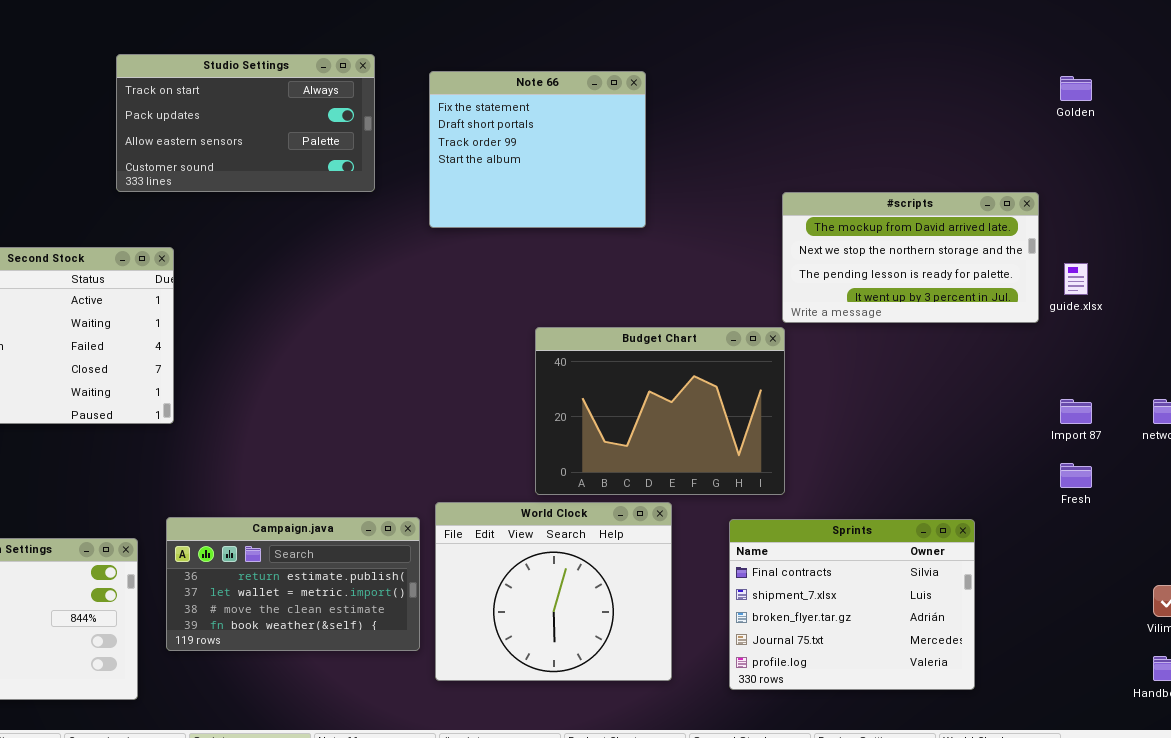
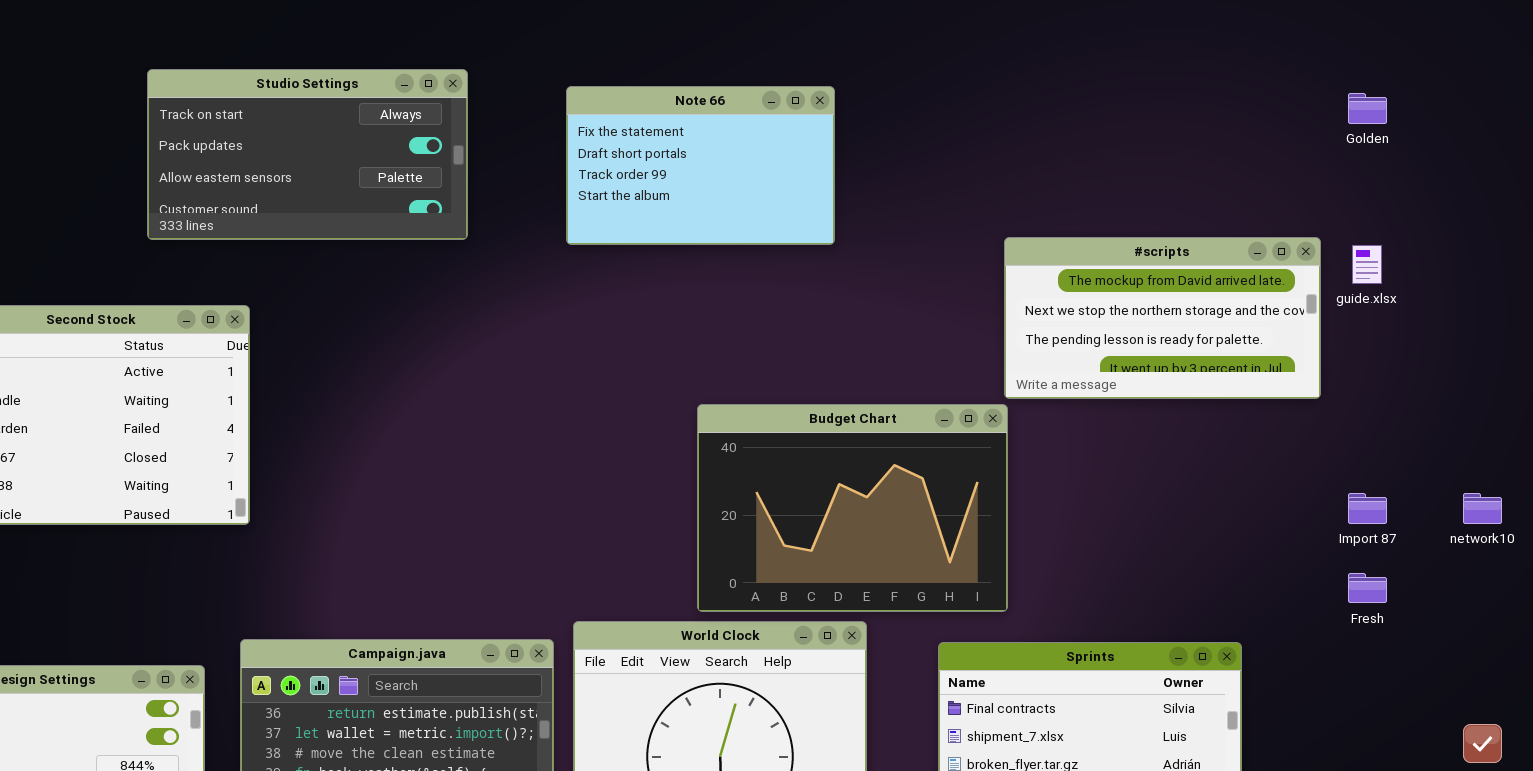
Studio Settings: [116,54,375,192] -> [147,69,468,240], moved
Note 66: [429,71,646,228] -> [566,86,835,245], resized
guide.xlsx: [1064,263,1088,295] -> [1352,245,1382,284], moved

